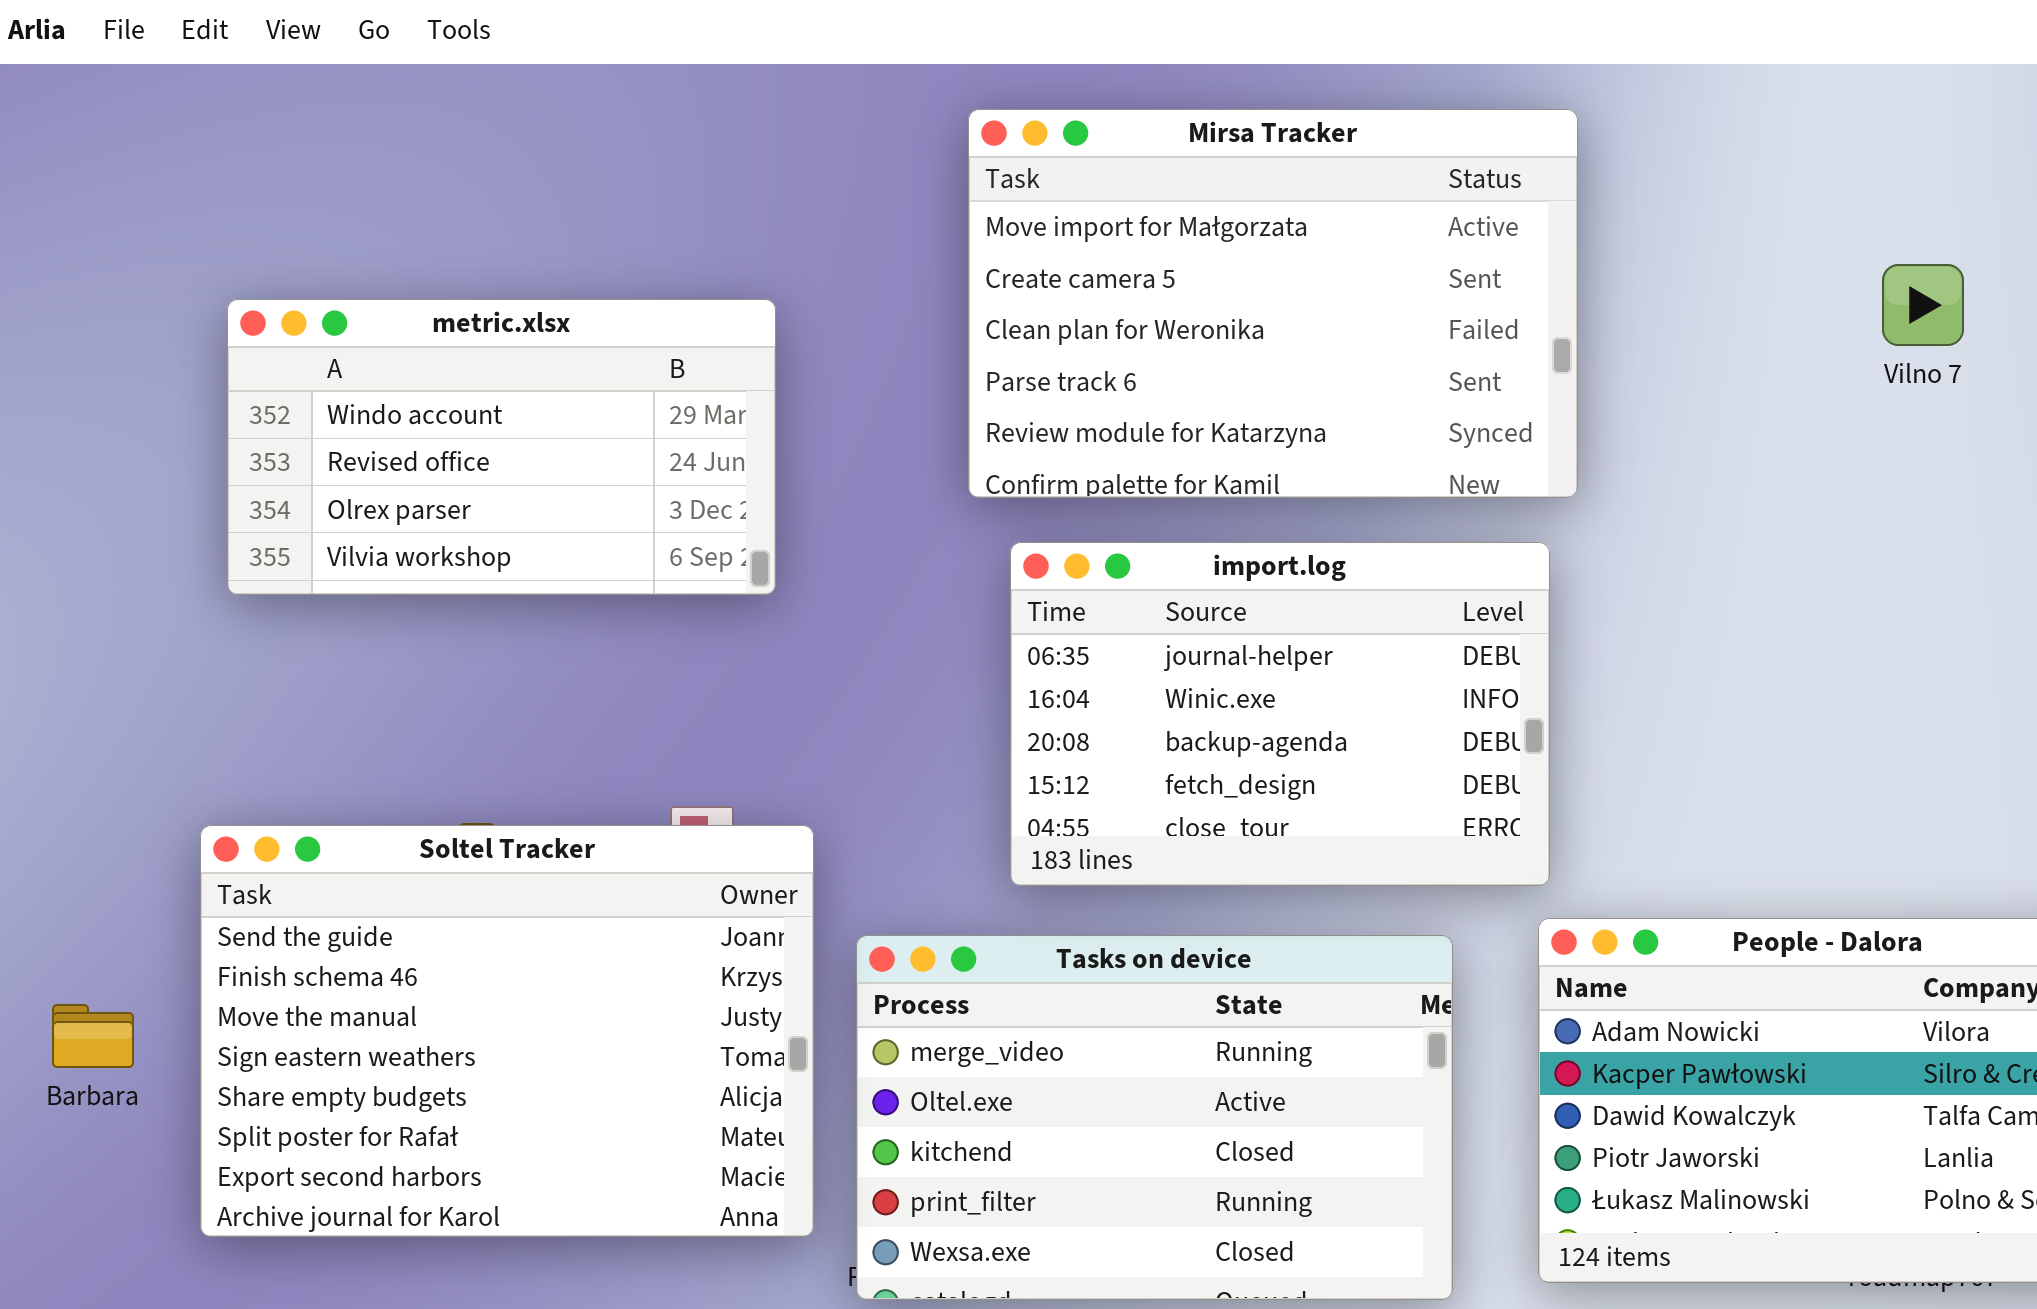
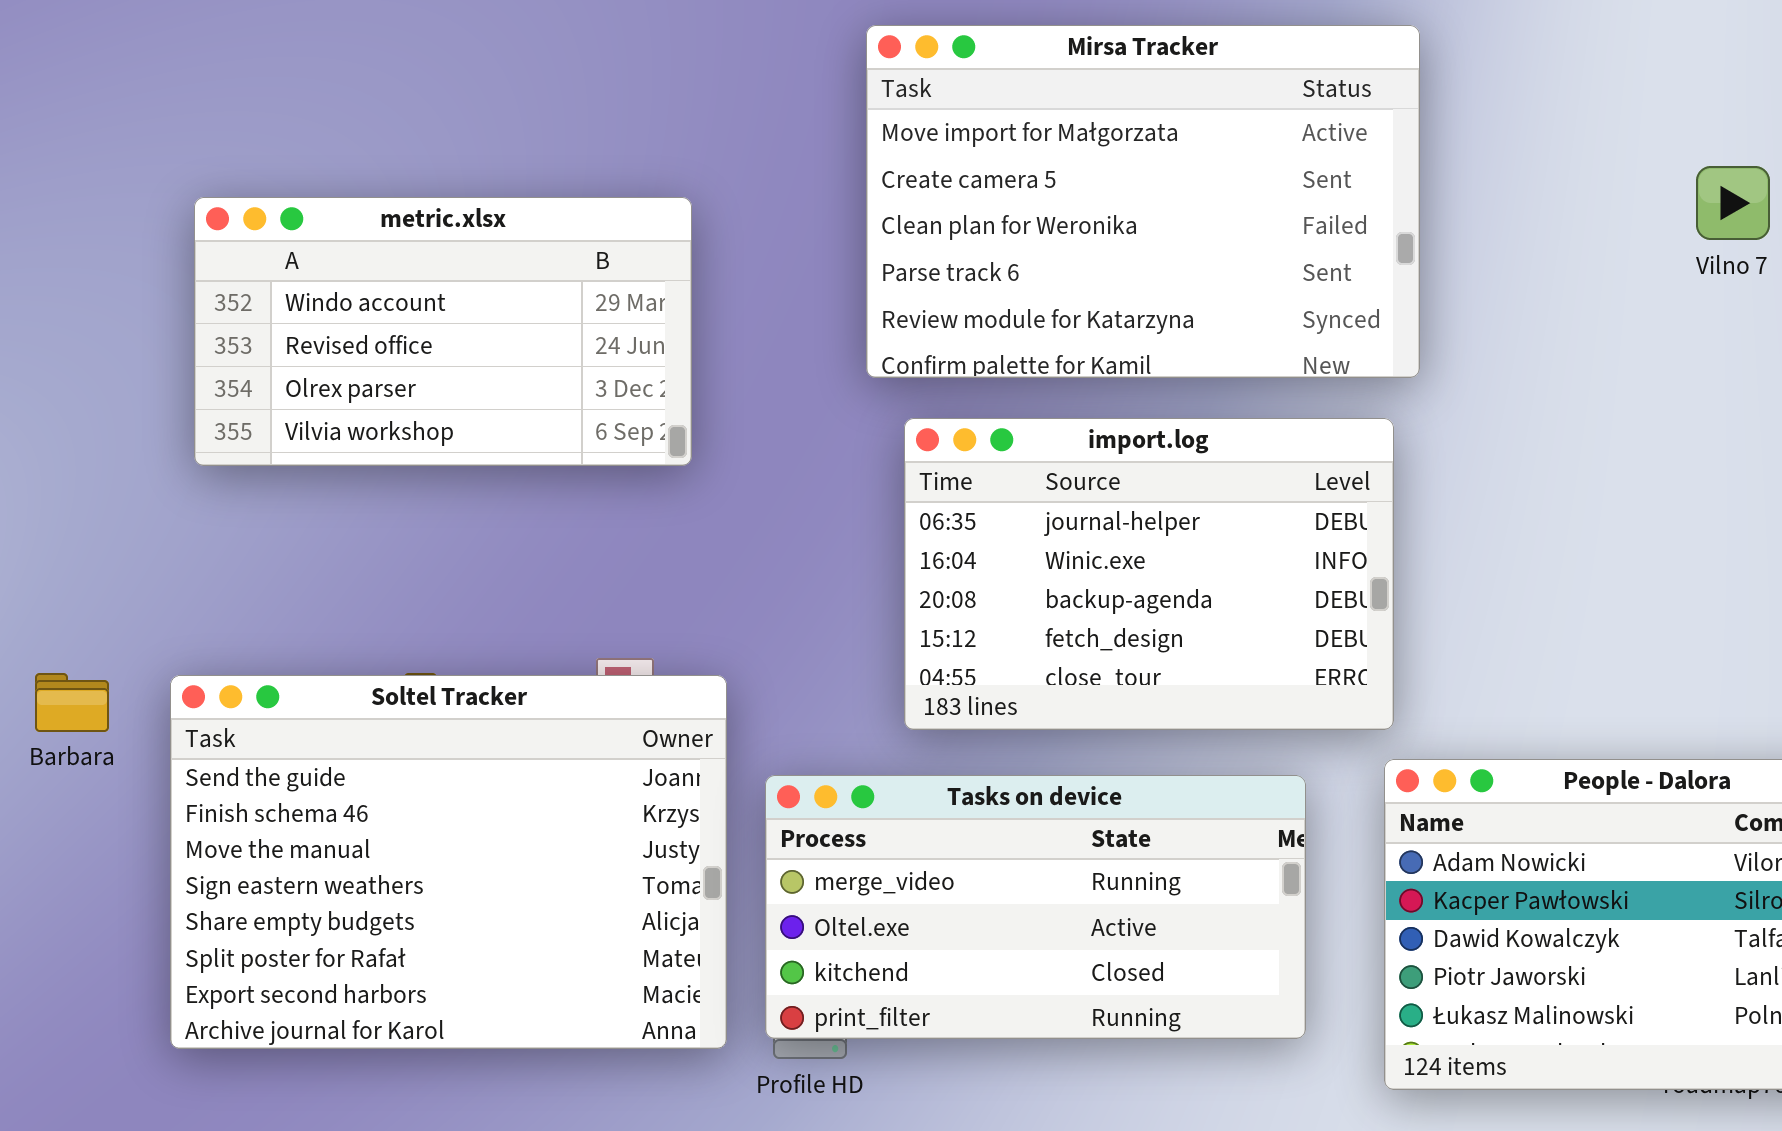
Tasks on device: [856,935,1453,1300] -> [765,775,1306,1039], resized
Barbara: [52,1004,134,1068] -> [35,673,109,732], moved

